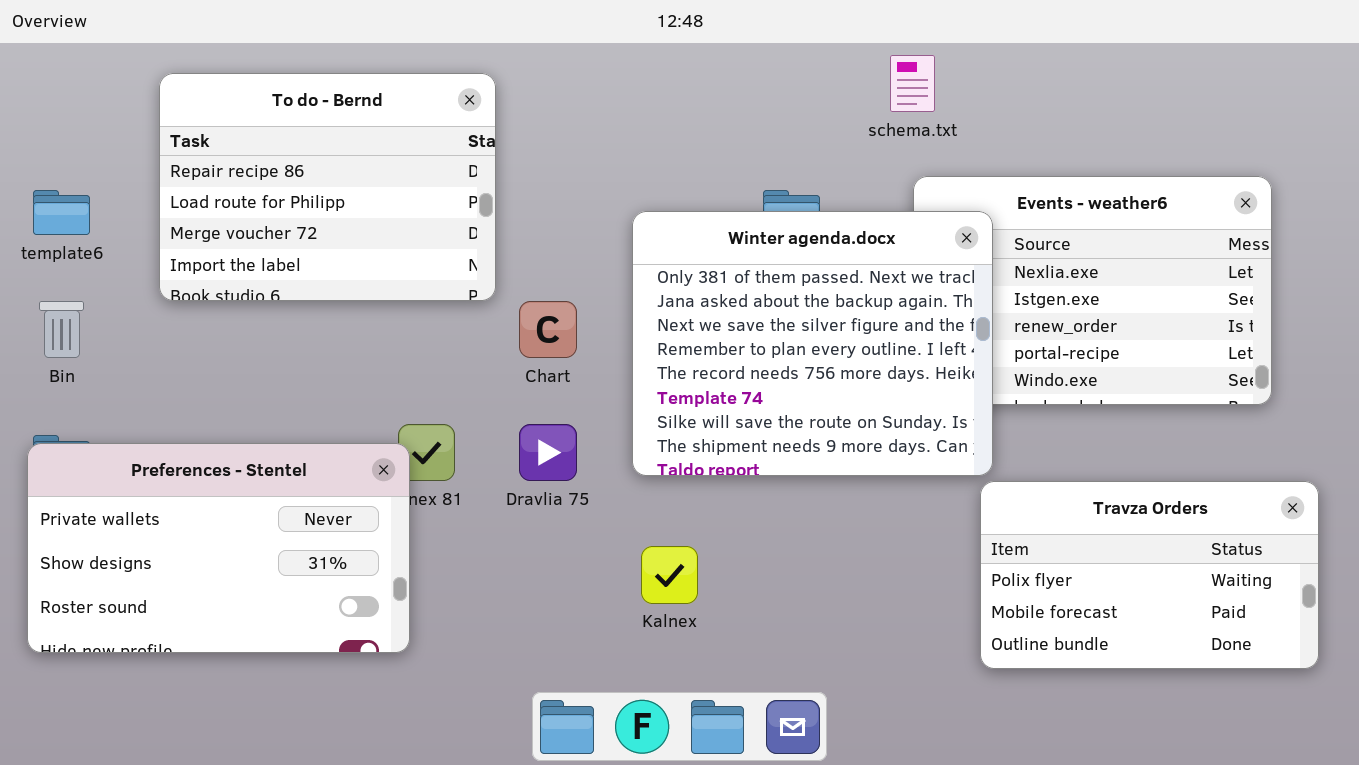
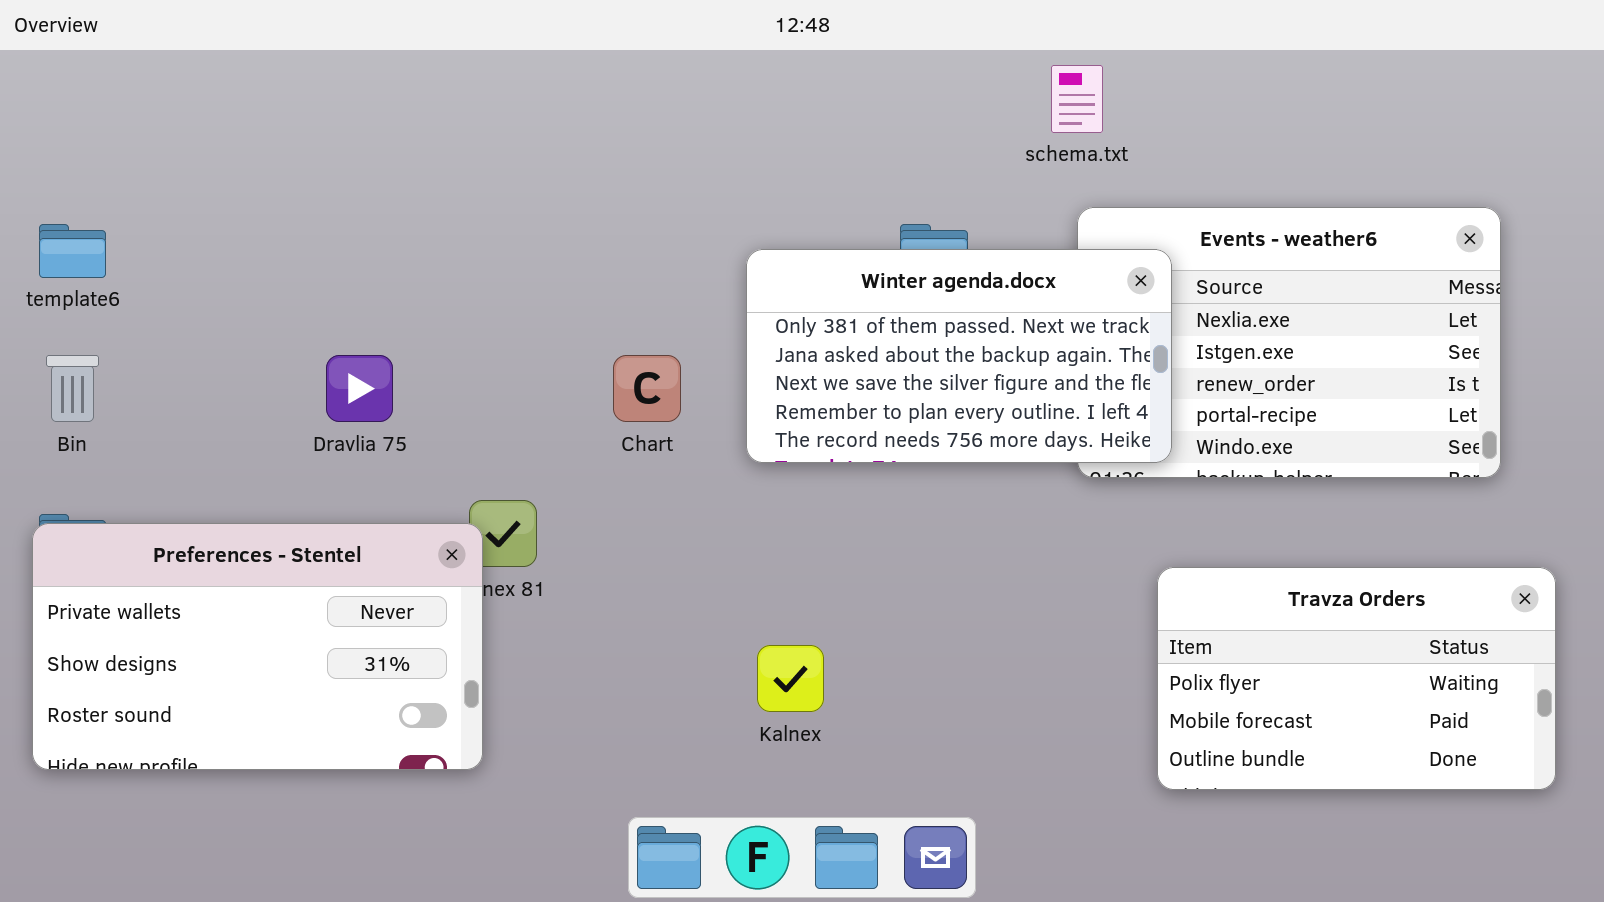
To do - Bernd: [159,73,496,301] -> none, closed
Winter agenda.docx: [632,211,993,476] -> [746,249,1172,463], resized
Dravlia 75: [519,424,577,481] -> [326,355,393,422], moved

